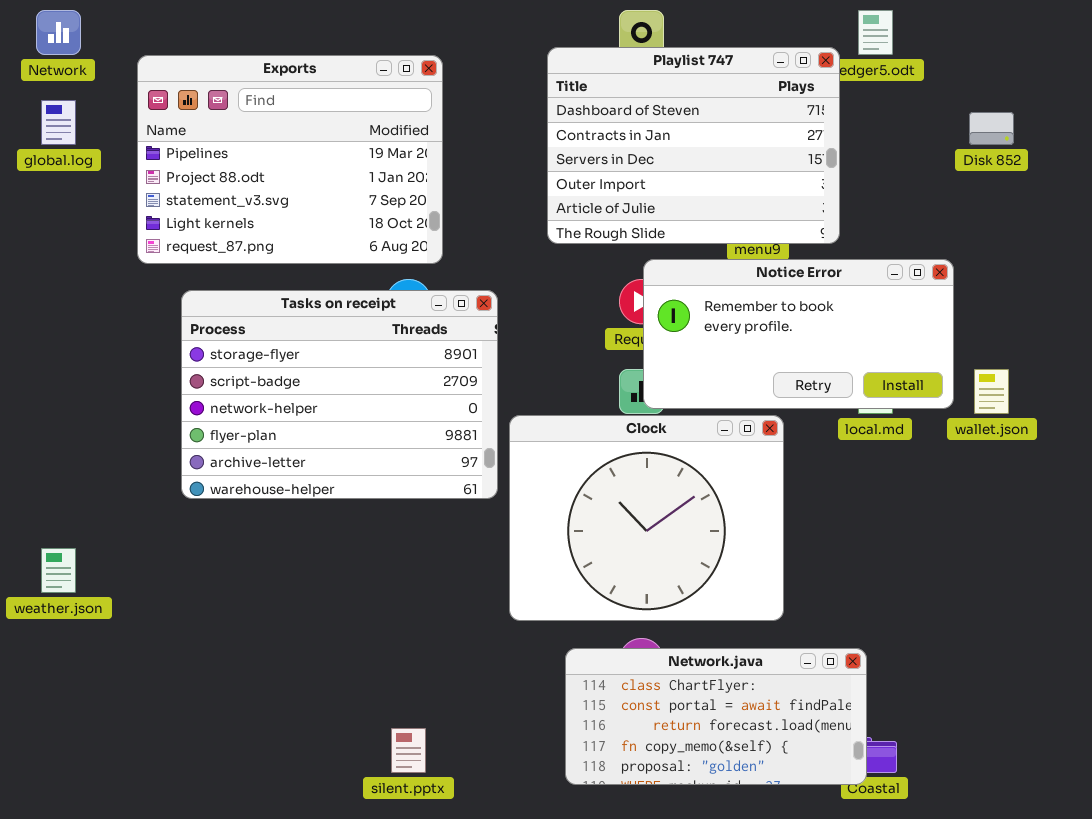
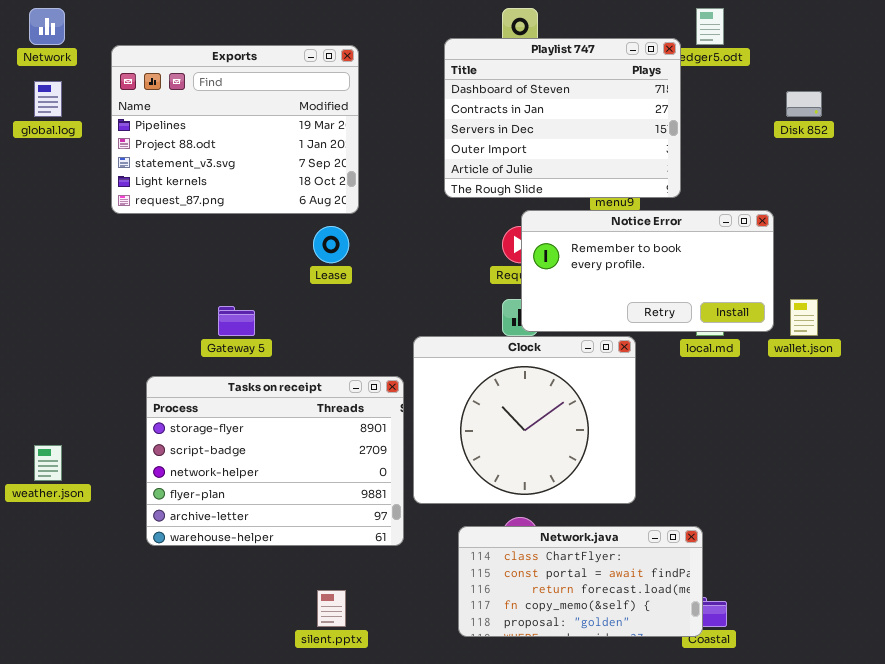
Tasks on receipt: [181,290,498,499] -> [146,376,404,546], moved

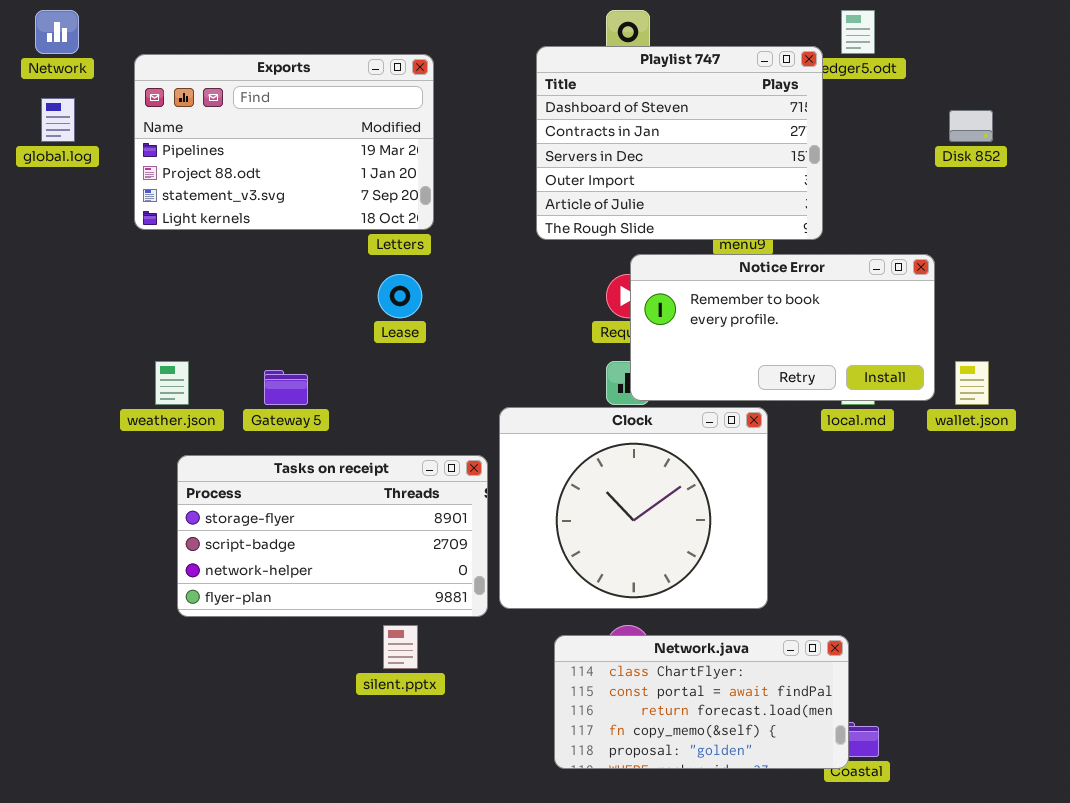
Exports: [111,45,359,214] -> [134,54,434,230], resized
Tasks on receipt: [146,376,404,546] -> [177,455,488,617], resized
weather.json: [34,445,62,481] -> [155,361,189,405], moved
silent.pptx: [317,590,346,627] -> [383,625,418,669], moved

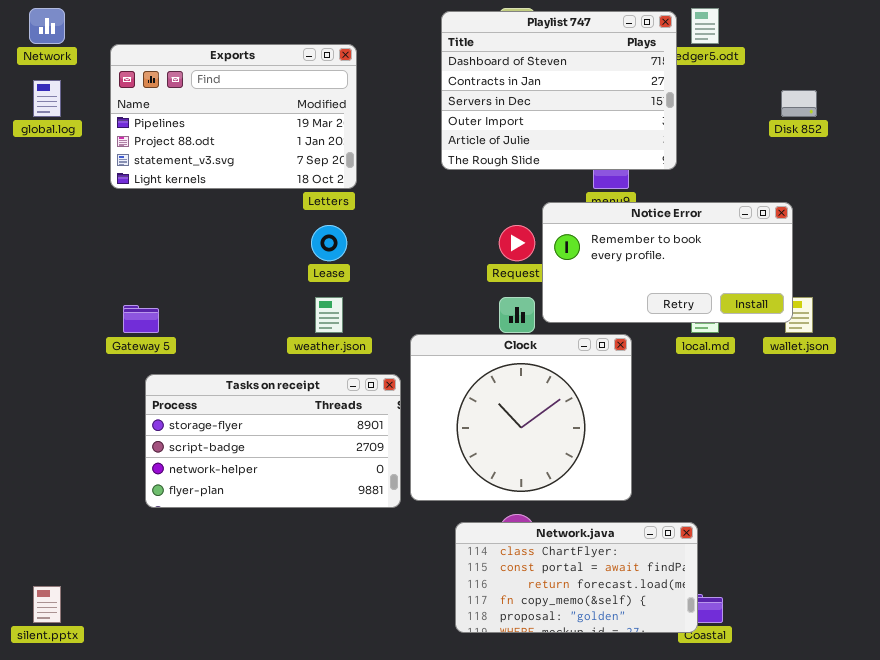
Playlist 747: [536,46,823,240] -> [441,11,677,170], moved
Notice Error: [630,254,935,401] -> [542,202,793,323], moved
weather.json: [155,361,189,405] -> [315,297,343,333], moved
Gateway 5: [264,370,308,405] -> [123,305,159,333], moved
silent.pptx: [383,625,418,669] -> [33,586,61,623], moved

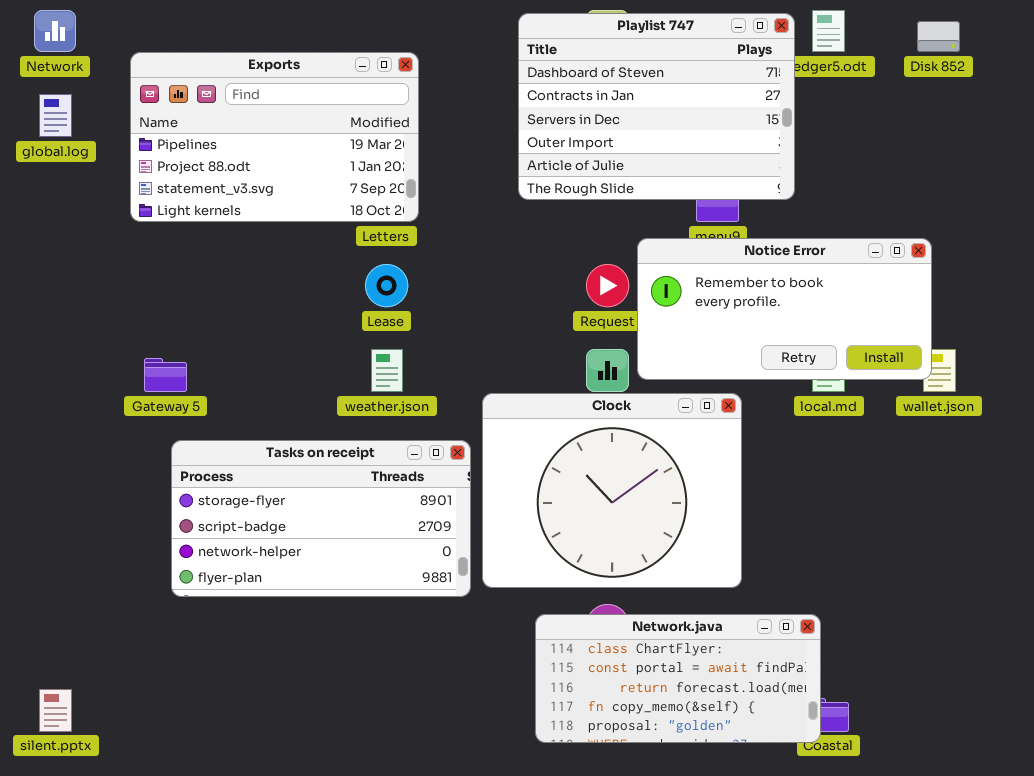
Disk 852: [781,90,817,117] -> [917,21,960,52], moved

